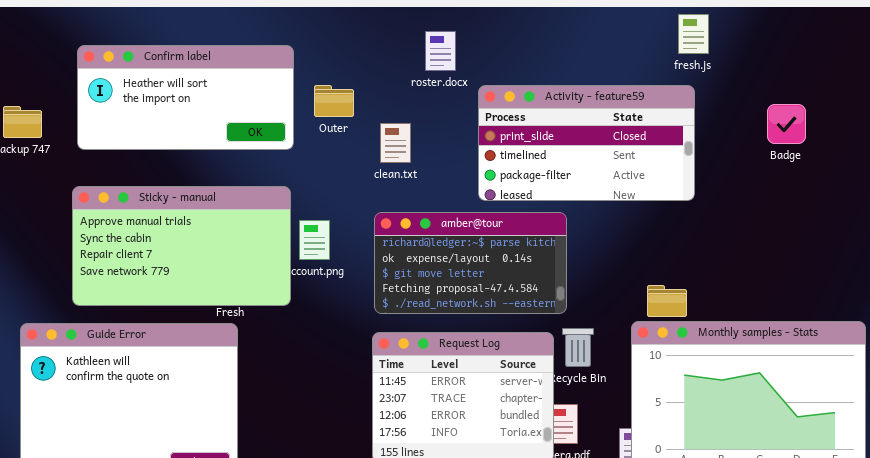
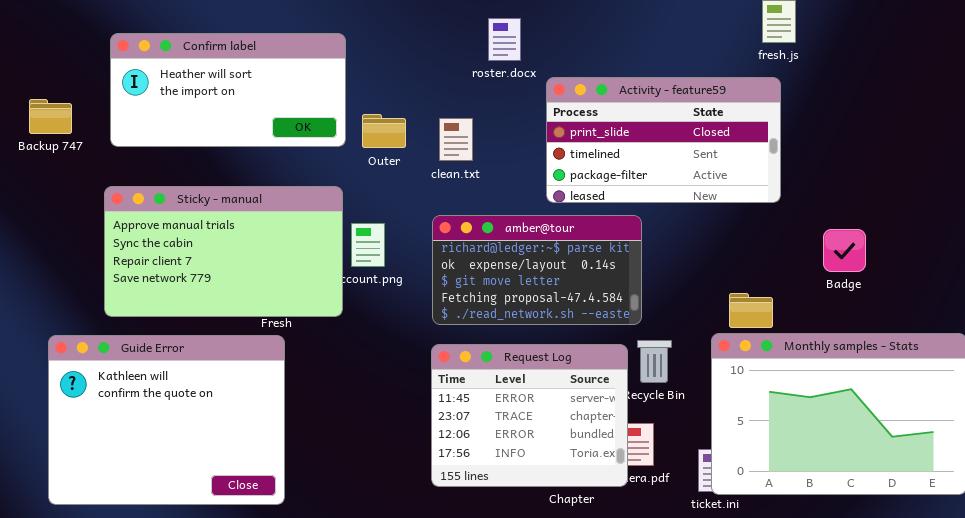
Outer: [314,85,354,117] -> [362,114,406,148], moved
Badge: [767,104,806,144] -> [823,229,866,272], moved

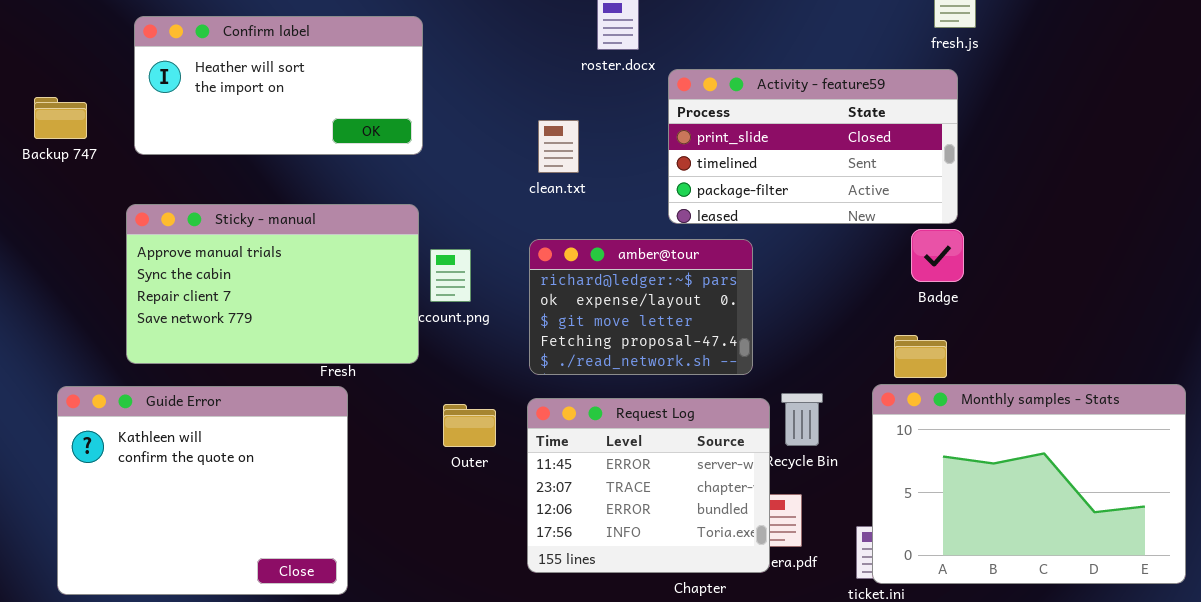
Outer: [362,114,406,148] -> [443,404,496,447], moved
amber@tour: [432,215,642,325] -> [529,239,753,375], resized
Badge: [823,229,866,272] -> [911,229,964,282], moved

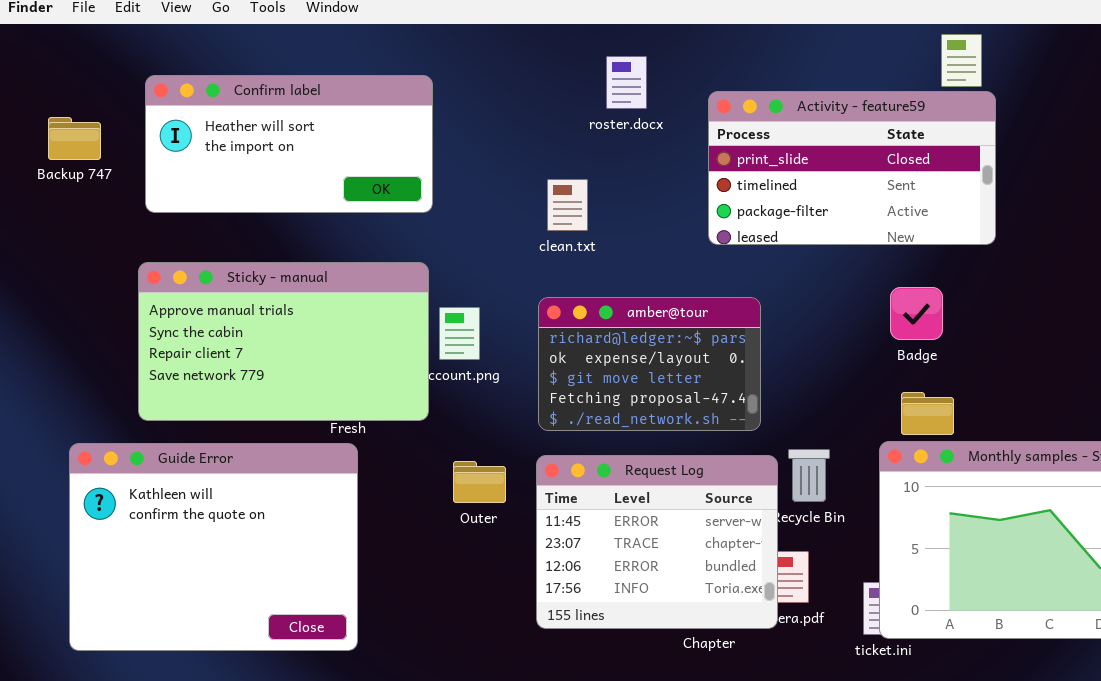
Activity - feature59: [668,69,958,224] -> [708,91,996,245], moved
Backup 747: [34,97,87,139] -> [48,117,101,160], moved
Badge: [911,229,964,282] -> [890,287,943,340], moved

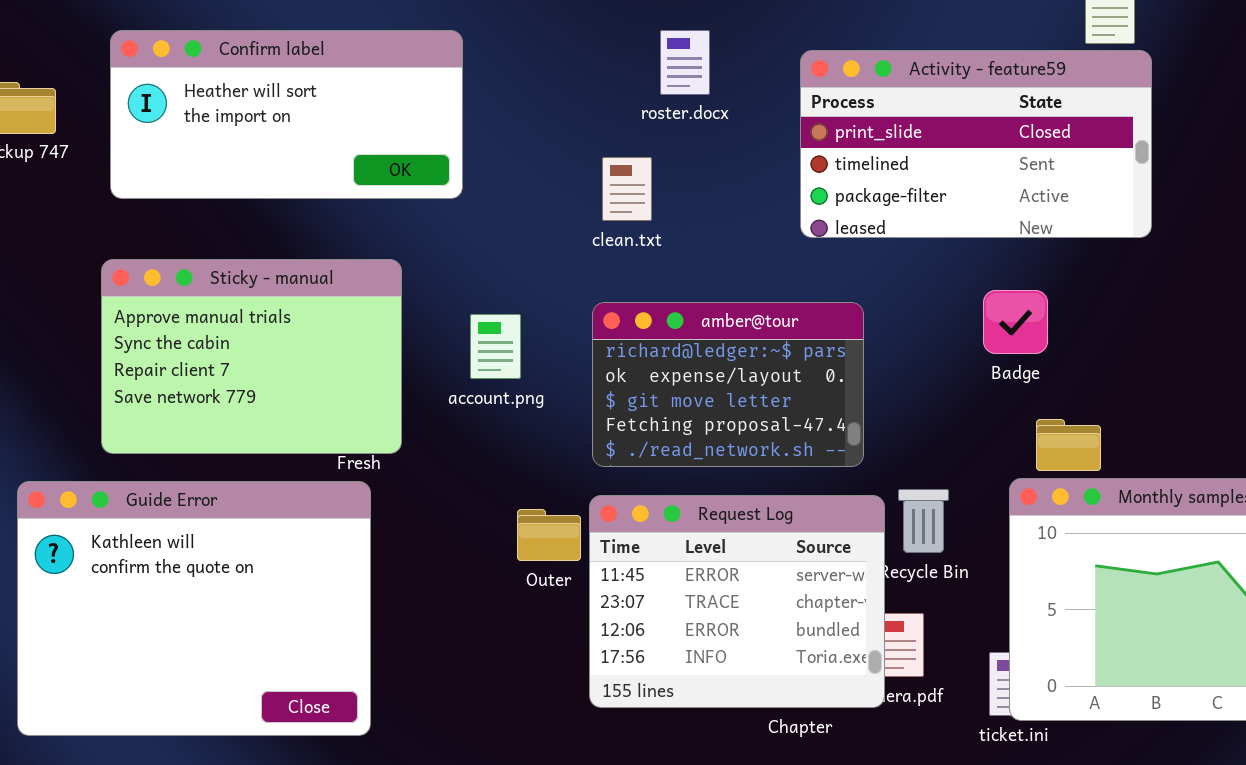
roster.docx: [606,56,647,109] -> [660,30,710,95], moved
Sticky - manual: [138,262,429,421] -> [101,259,402,454], resized
Badge: [890,287,943,340] -> [983,290,1048,354], moved
Outer: [453,461,506,503] -> [517,509,581,561], moved

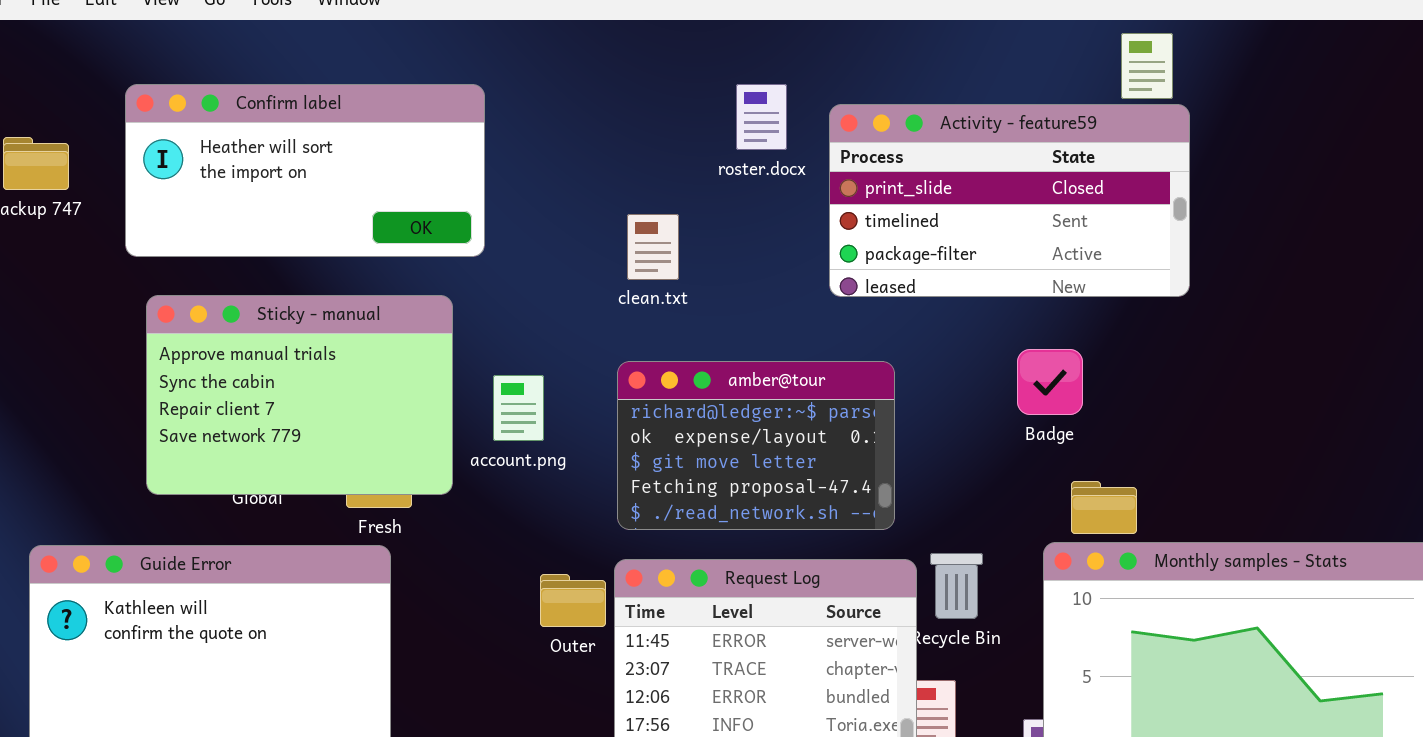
roster.docx: [660,30,710,95] -> [736,84,787,150], moved
Sticky - manual: [101,259,402,454] -> [146,295,453,495], moved

